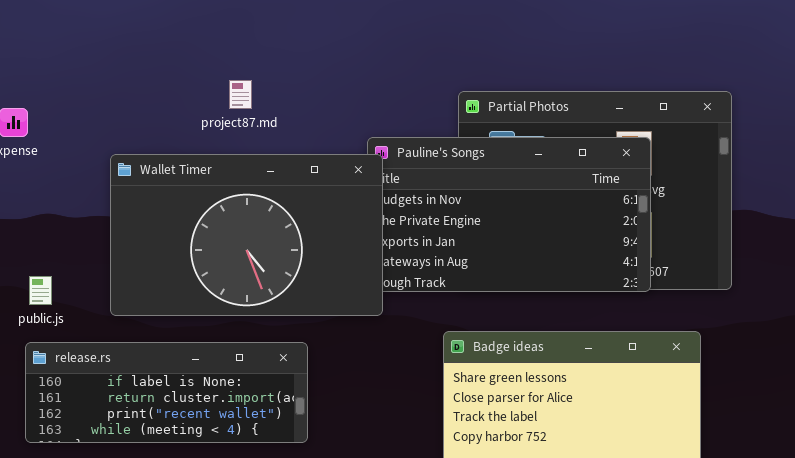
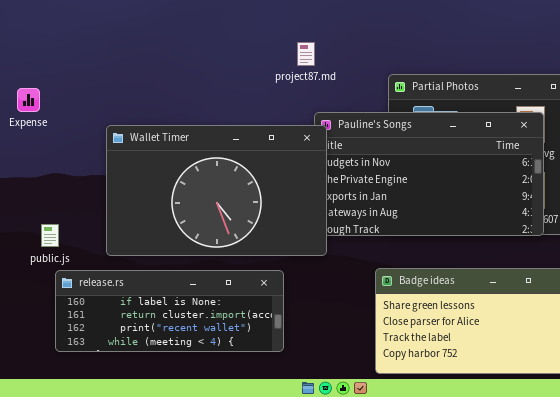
project87.md: [229,80,252,109] -> [297,42,315,66], moved
release.rs: [25,342,308,443] -> [55,270,284,352], moved

